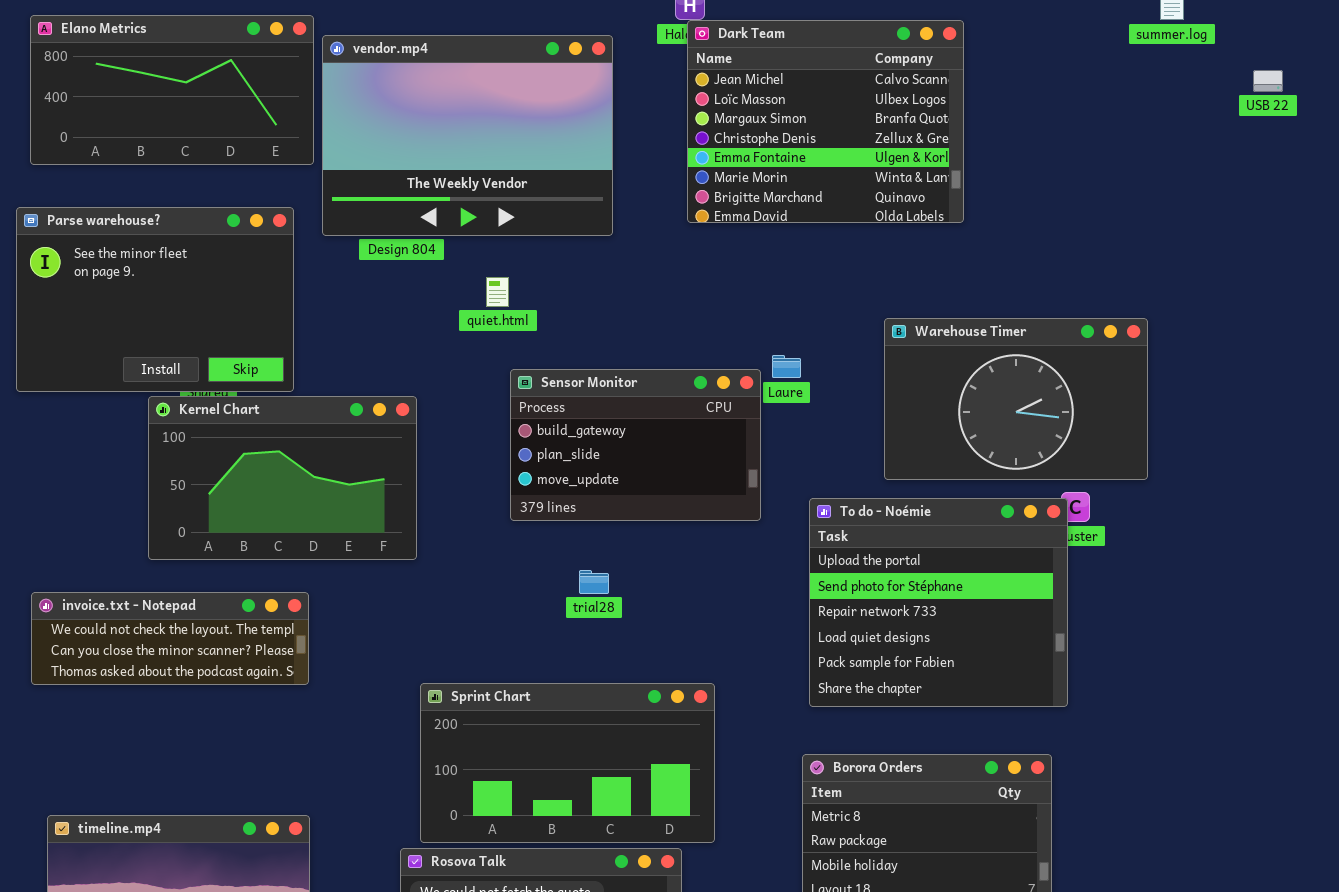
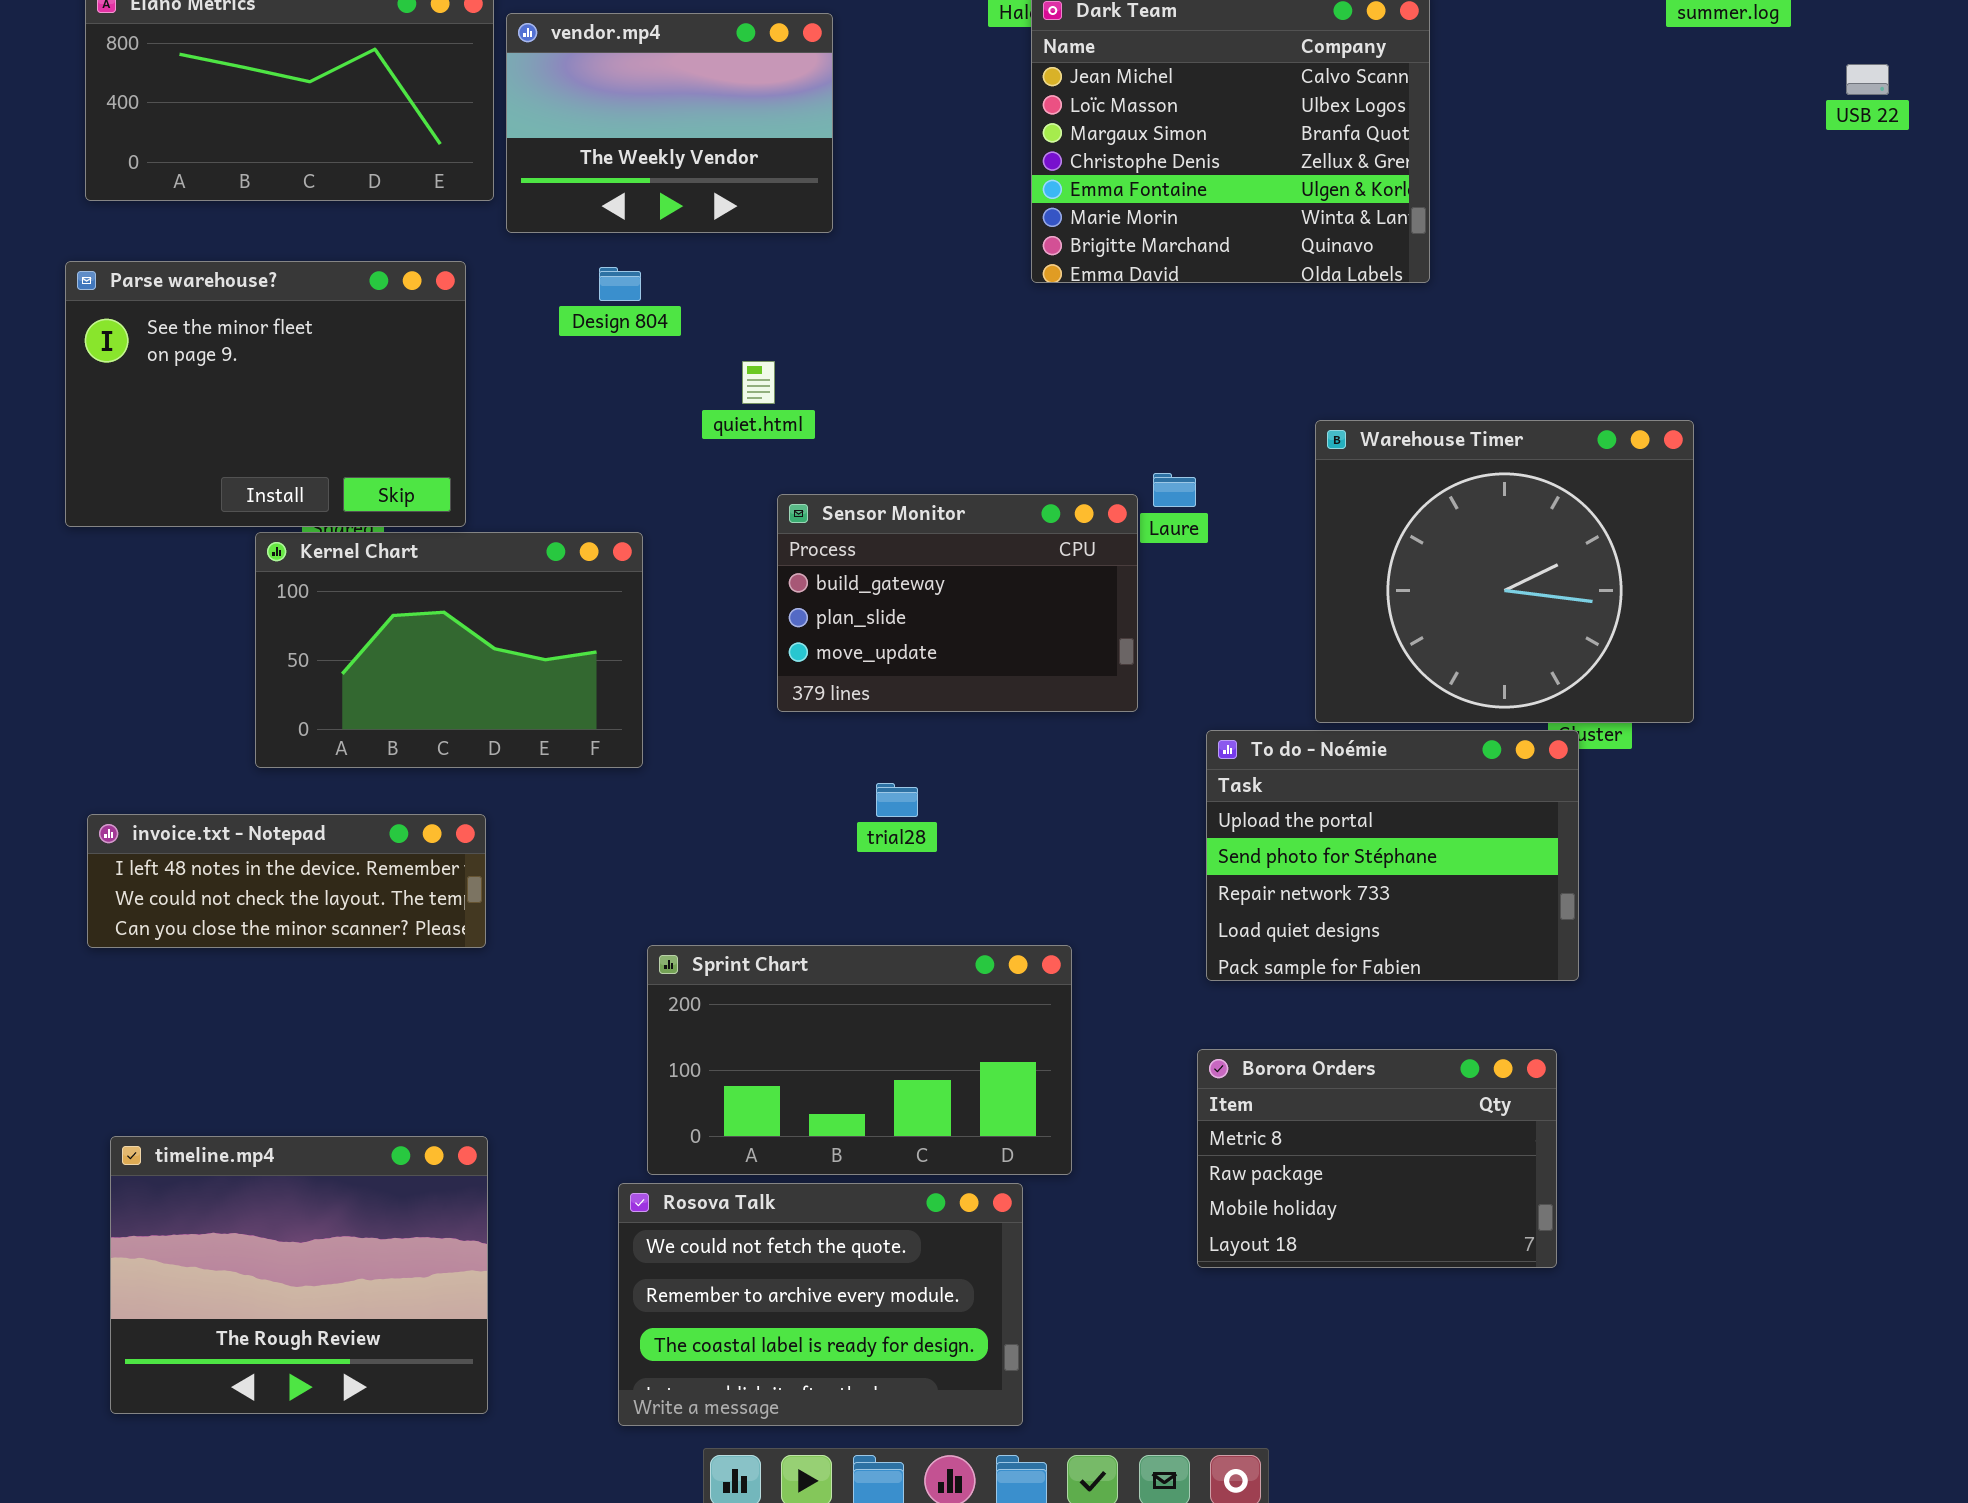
vendor.mp4: [322,35,613,236] -> [506,13,833,233], resized
Warehouse Timer: [884,318,1148,480] -> [1315,420,1694,723], resized
To do - Noémie: [809,498,1068,707] -> [1206,730,1579,981], resized
invoice.txt - Notepad: [31,592,309,685] -> [87,814,486,948], scrolled up 1 row

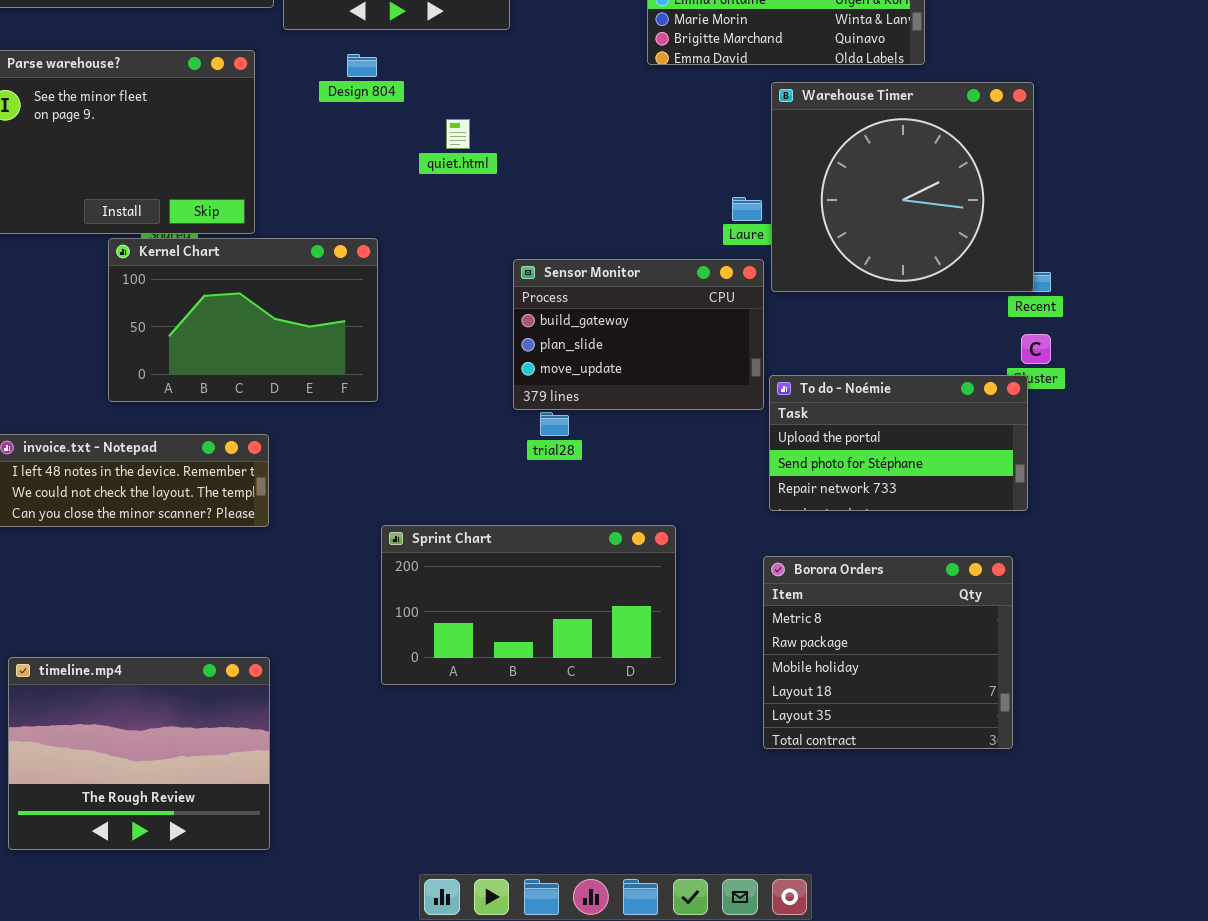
Warehouse Timer: [1315,420,1694,723] -> [771,82,1034,292], moved
Sensor Monitor: [777,494,1138,712] -> [513,259,764,410], moved
To do - Noémie: [1206,730,1579,981] -> [769,375,1028,511], resized
Borora Orders: [1197,1049,1557,1268] -> [763,556,1013,749], resized
Rosova Talk: [618,1183,1023,1426] -> none, closed

